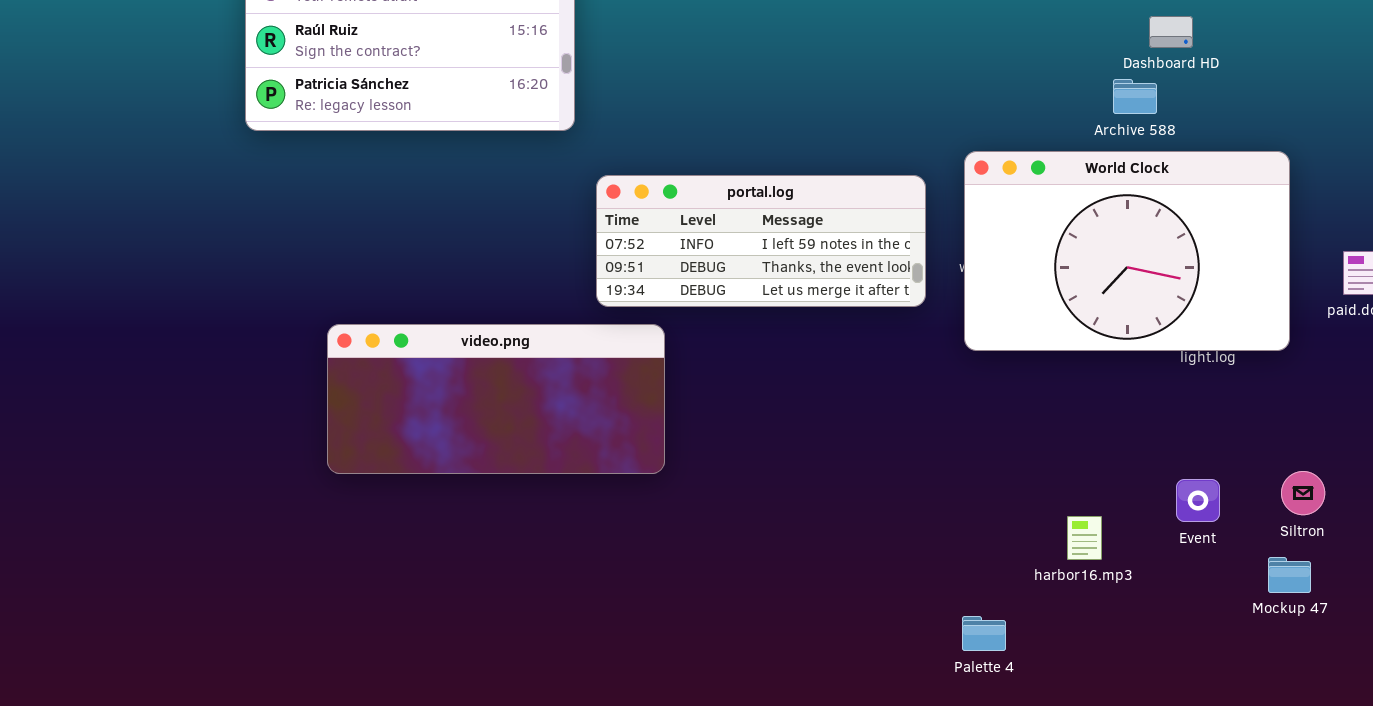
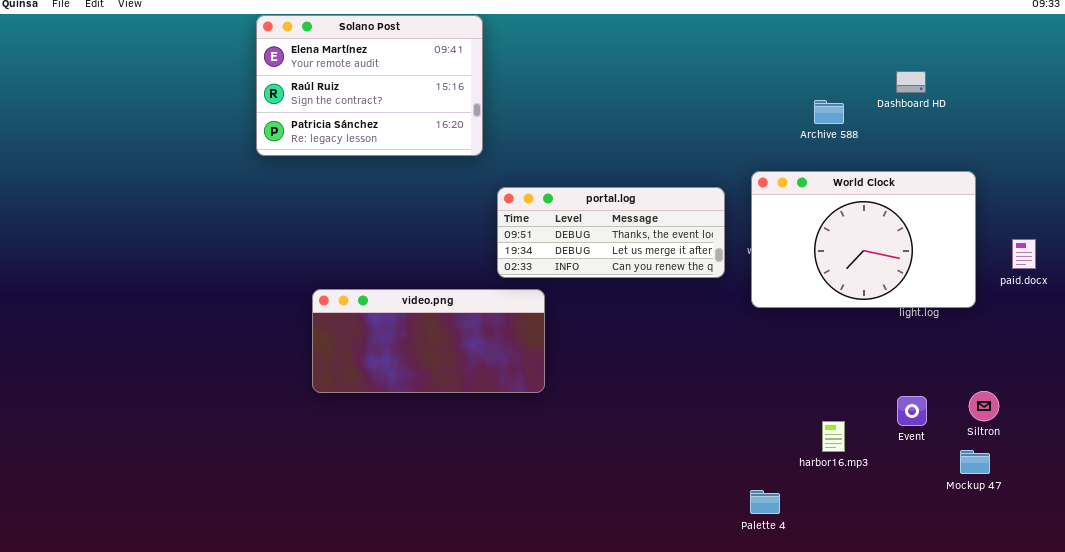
Dashboard HD: [1149,16,1193,48] -> [896,71,926,93], moved
Archive 588: [1113,79,1157,114] -> [814,100,844,124], moved
portal.log: [596,175,926,307] -> [497,187,725,278], scrolled down 1 row

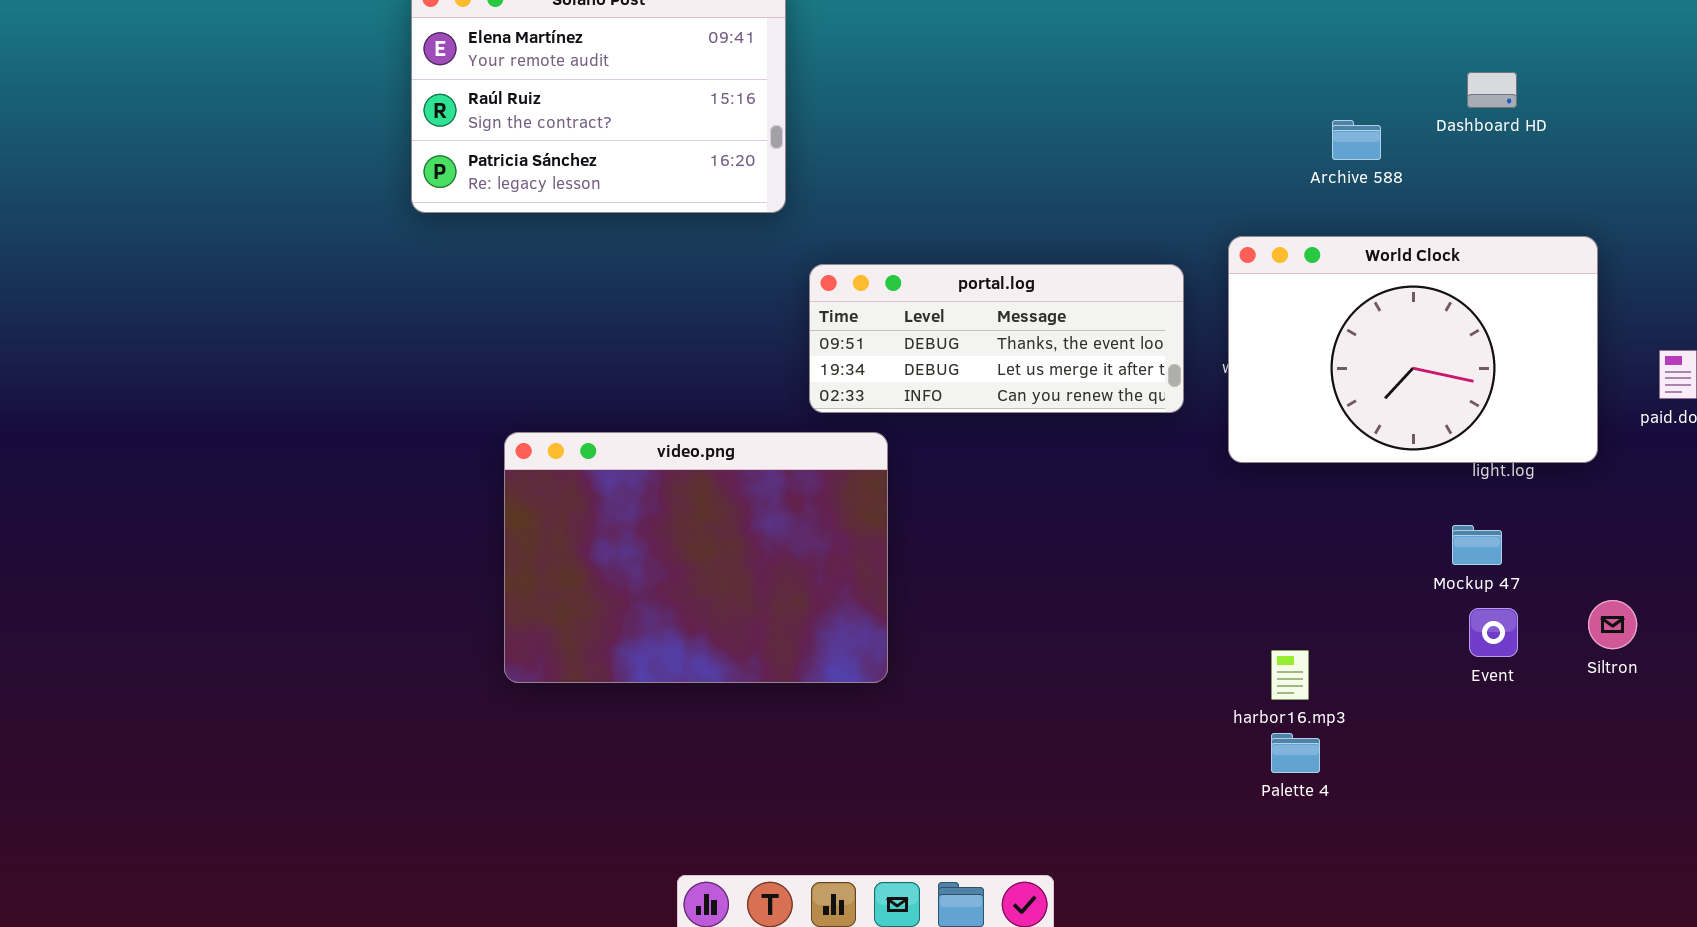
video.png: [312,289,545,393] -> [504,432,888,683], resized
harbor16.mp3: [822,421,845,452] -> [1271,650,1309,700], moved
Mockup 47: [960,450,990,474] -> [1452,525,1502,565], moved
Palette 4: [750,490,780,514] -> [1271,733,1320,773], moved

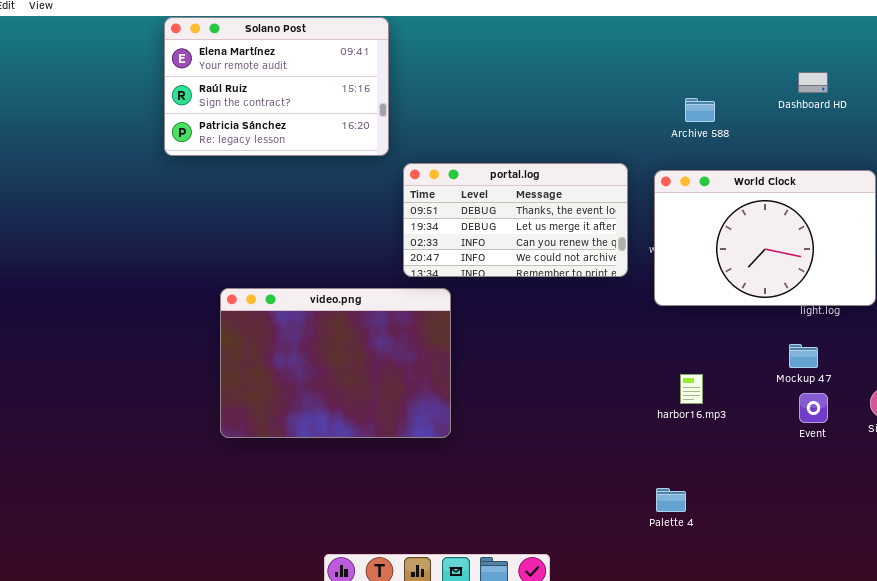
Archive 588: [1332,120,1381,160] -> [685,98,715,122], moved
portal.log: [809,264,1184,413] -> [403,163,628,277], resized
harbor16.mp3: [1271,650,1309,700] -> [680,374,703,404], moved
Palette 4: [1271,733,1320,773] -> [656,488,686,512], moved

